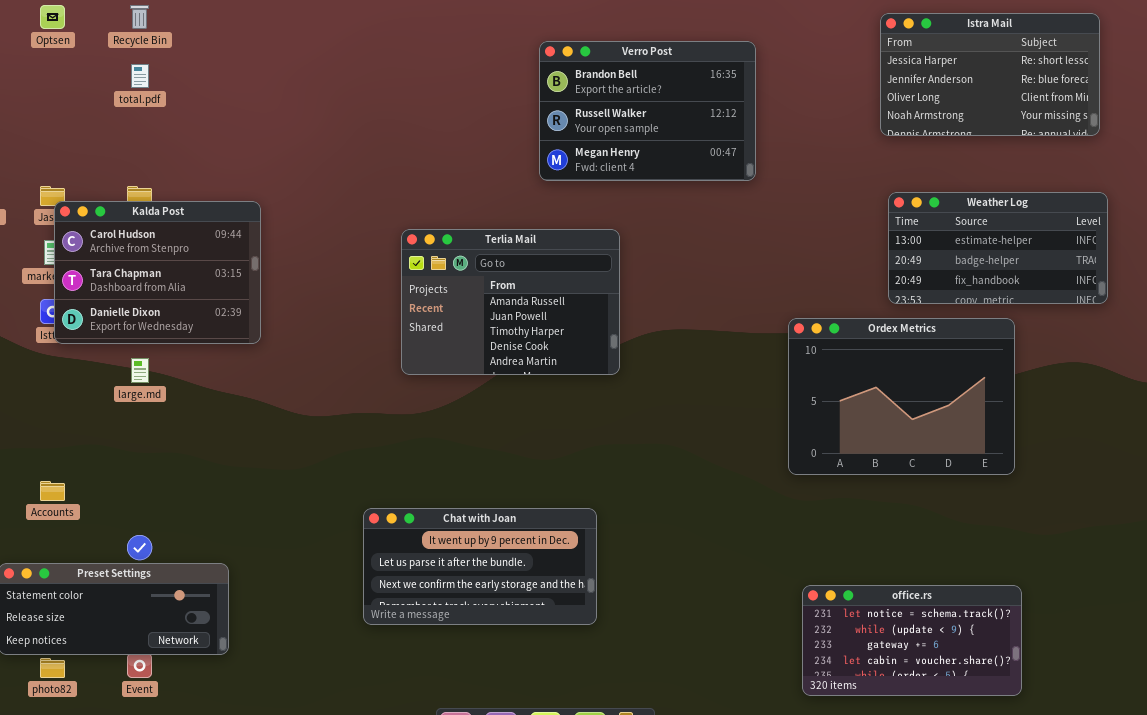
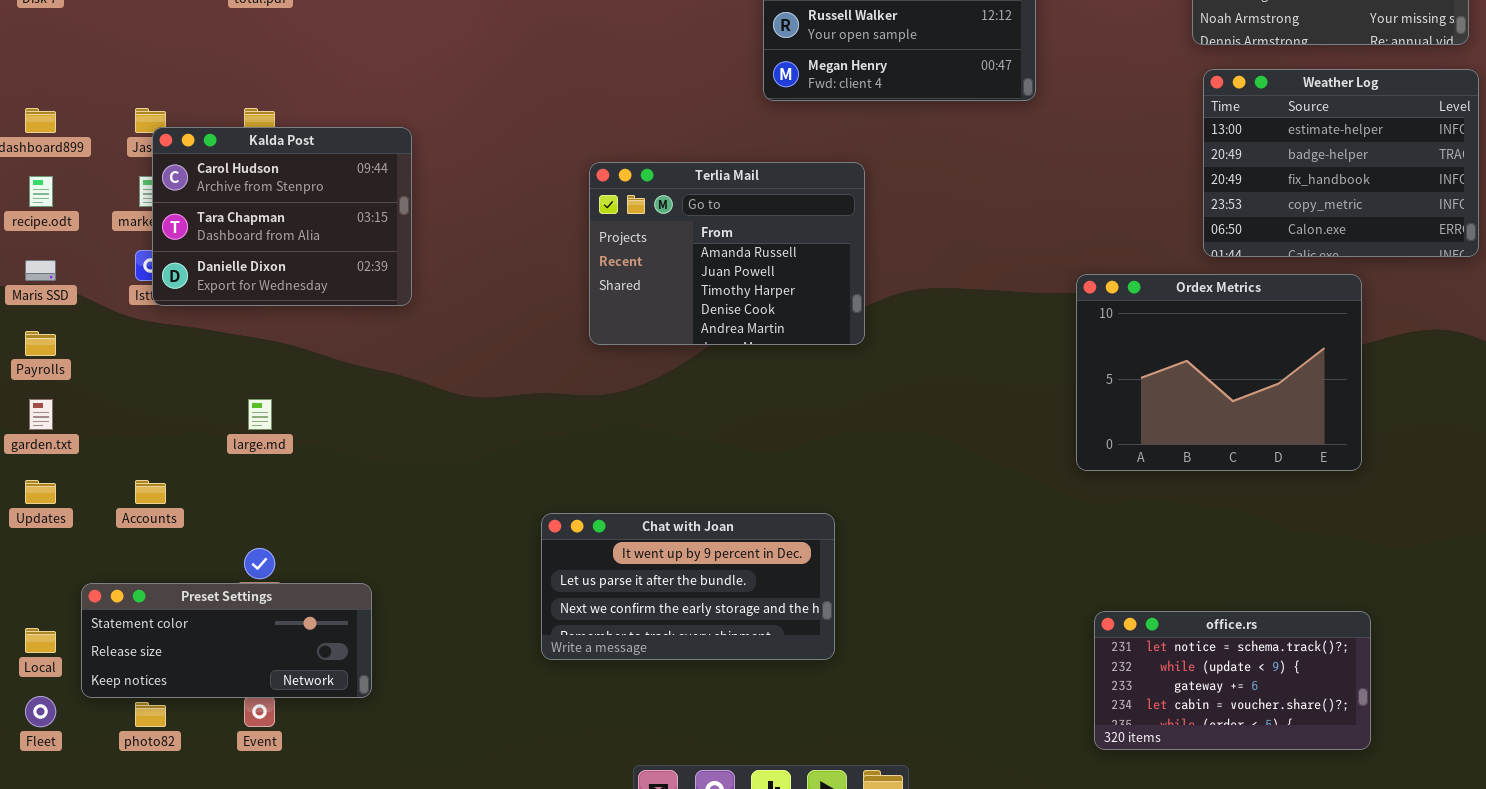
Weather Log: [888,192,1108,304] -> [1203,69,1479,257], resized
large.md: [131,358,149,383] -> [248,399,272,430], moved

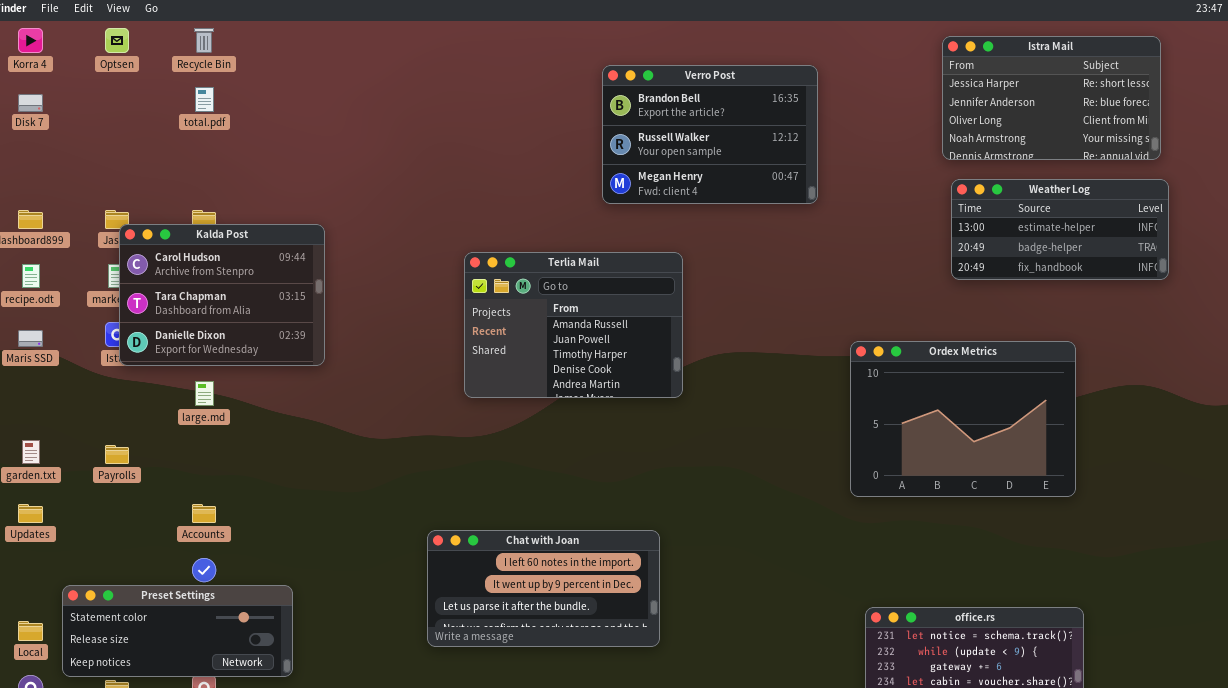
Weather Log: [1203,69,1479,257] -> [951,179,1169,280], resized
Payrolls: [25,331,56,356] -> [105,445,129,464], moved
large.md: [248,399,272,430] -> [195,381,214,406], moved
Accounts: [135,480,166,504] -> [192,504,216,523], moved
Chat with Joan: [541,513,835,660] -> [427,530,660,647], scrolled up 1 row

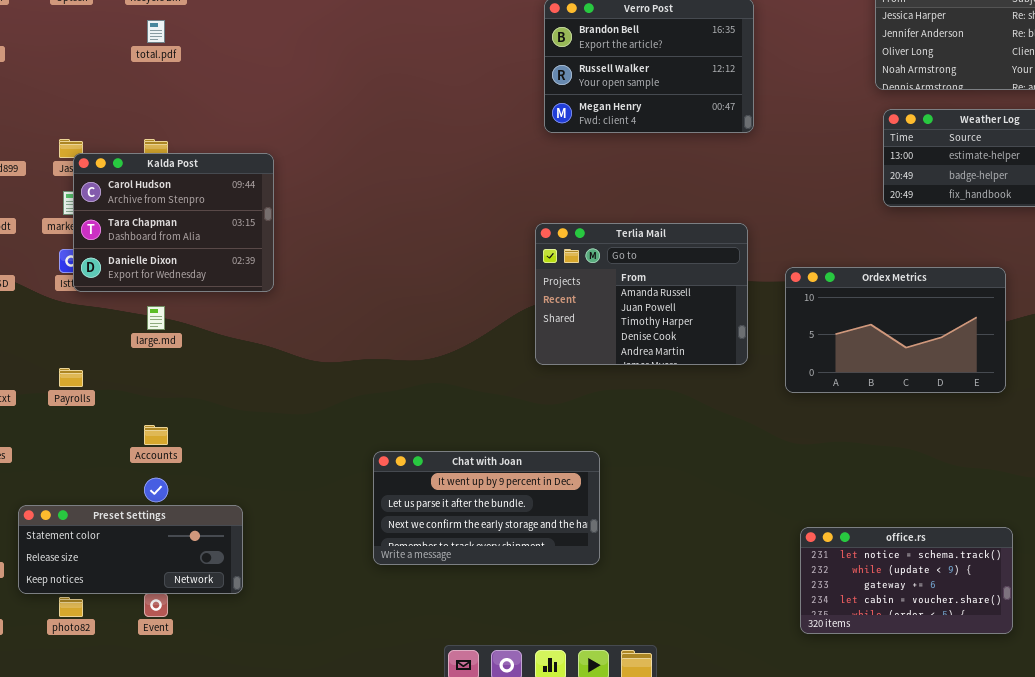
Terlia Mail: [464,252,683,398] -> [535,223,748,365], moved
Ordex Metrics: [850,341,1076,497] -> [785,267,1006,393], resized
Chat with Joan: [427,530,660,647] -> [373,451,600,565], scrolled down 1 row

